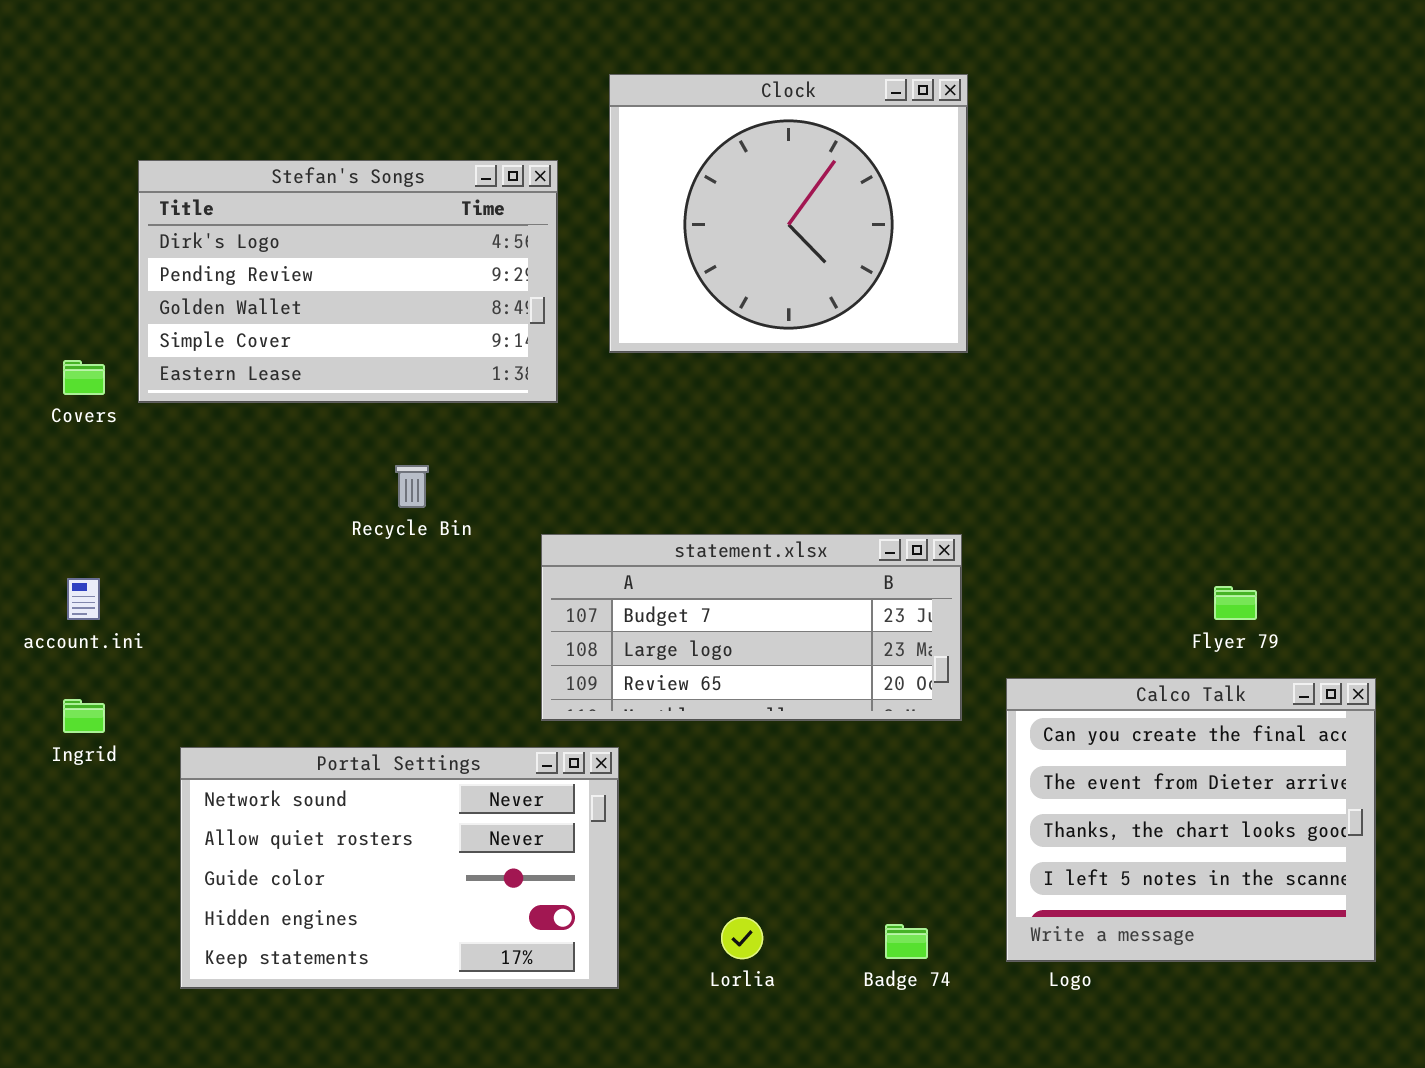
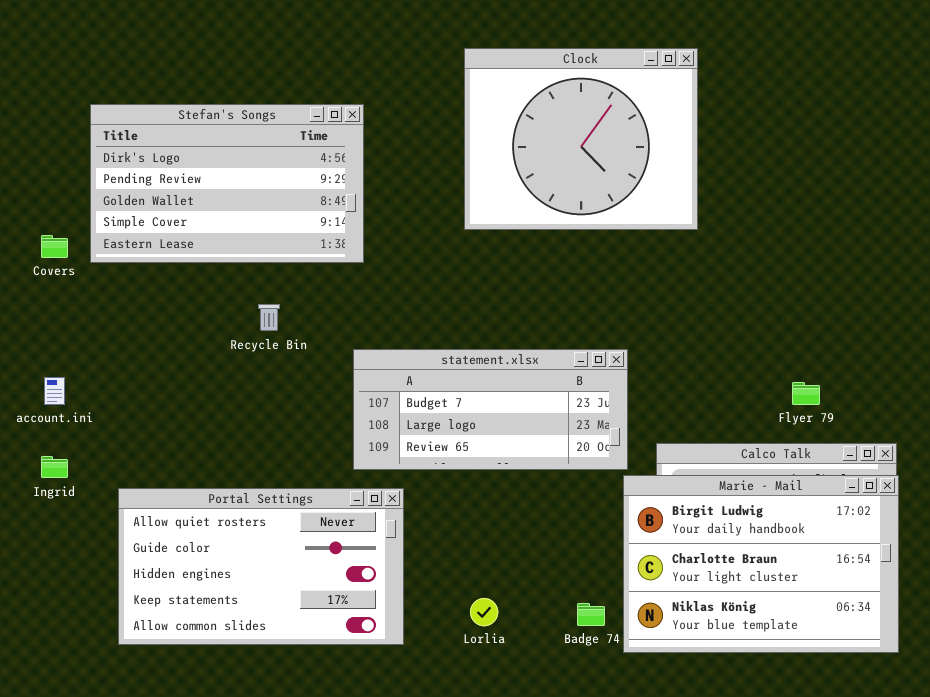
Clock: [609,74,968,353] -> [464,48,698,230], moved
Marie - Mail: none -> [623,475,899,653], opened
Portal Settings: [180,747,619,989] -> [118,488,404,645], scrolled down 1 row

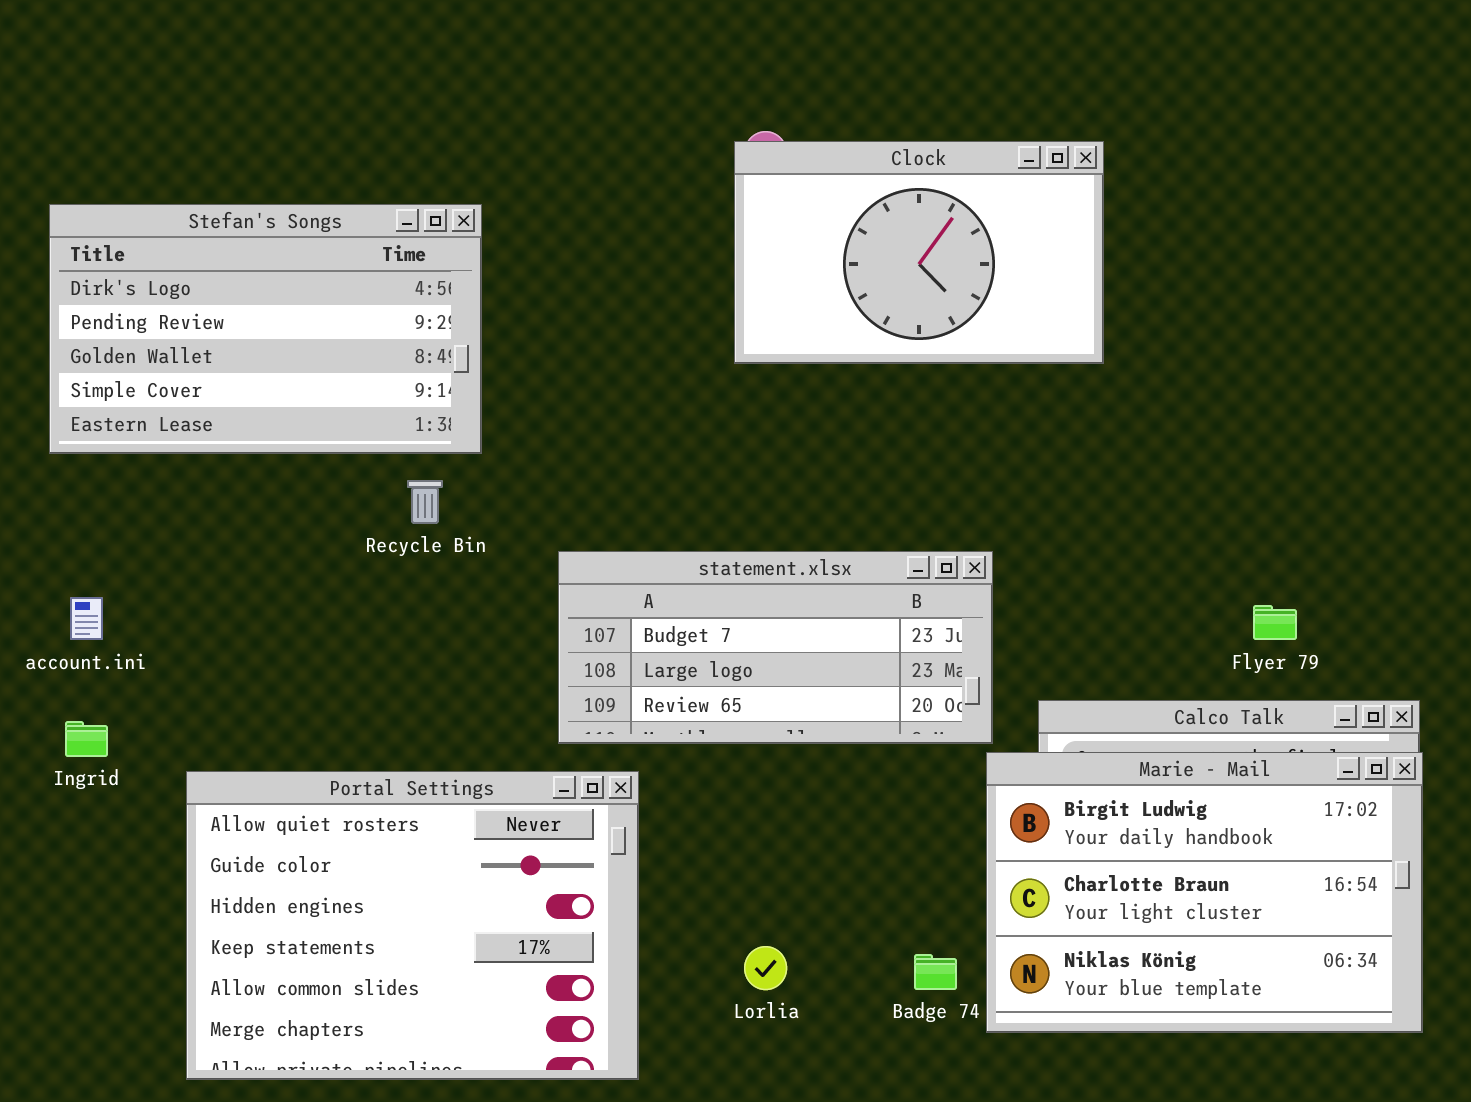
Clock: [464,48,698,230] -> [734,141,1104,364], resized
Stefan's Songs: [90,104,364,263] -> [49,204,482,454], moved
Portal Settings: [118,488,404,645] -> [186,771,639,1080], resized

